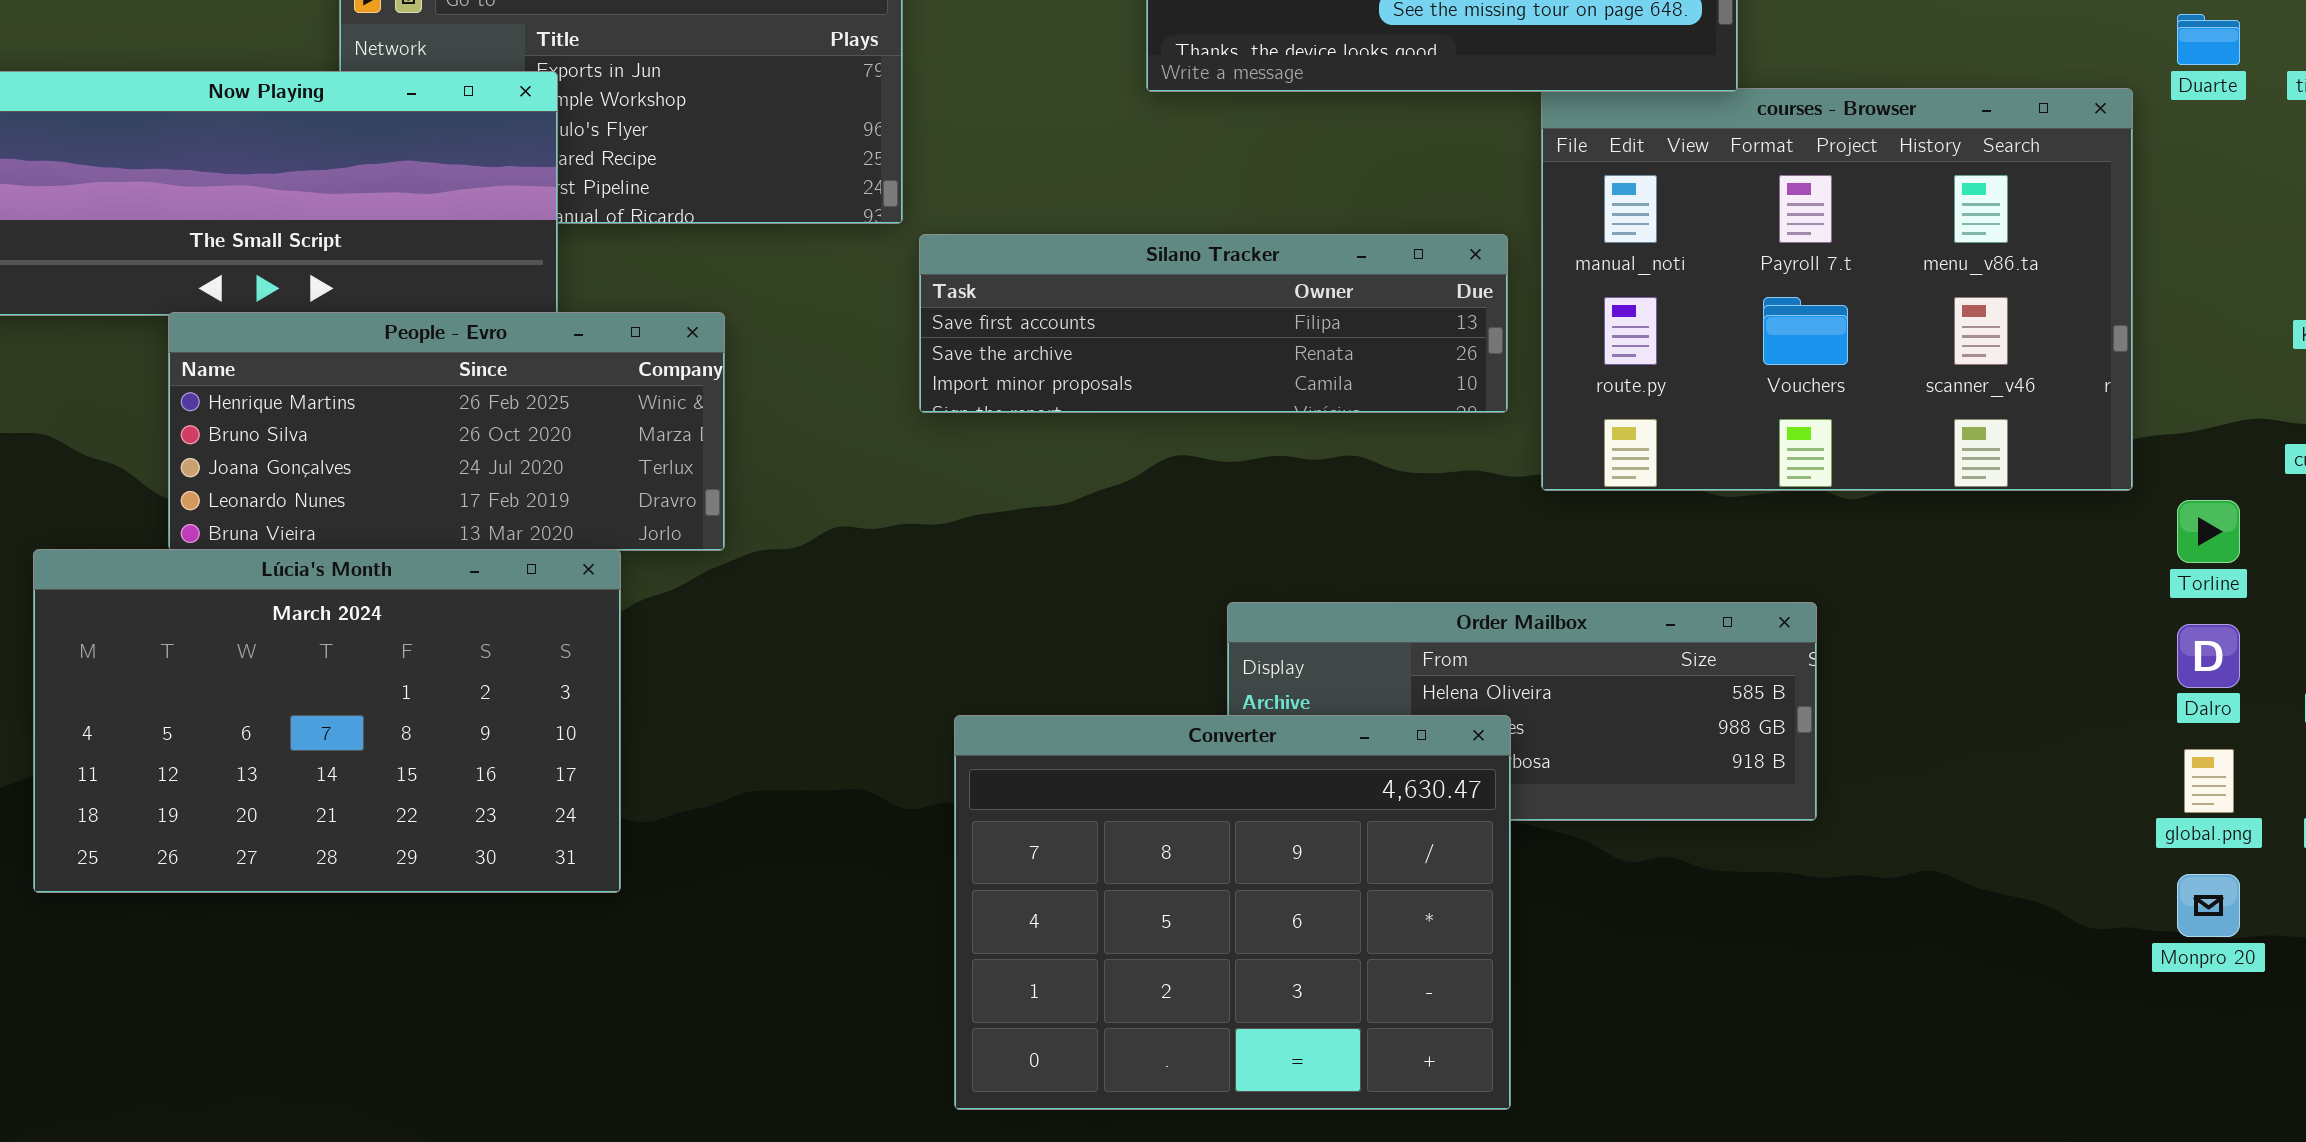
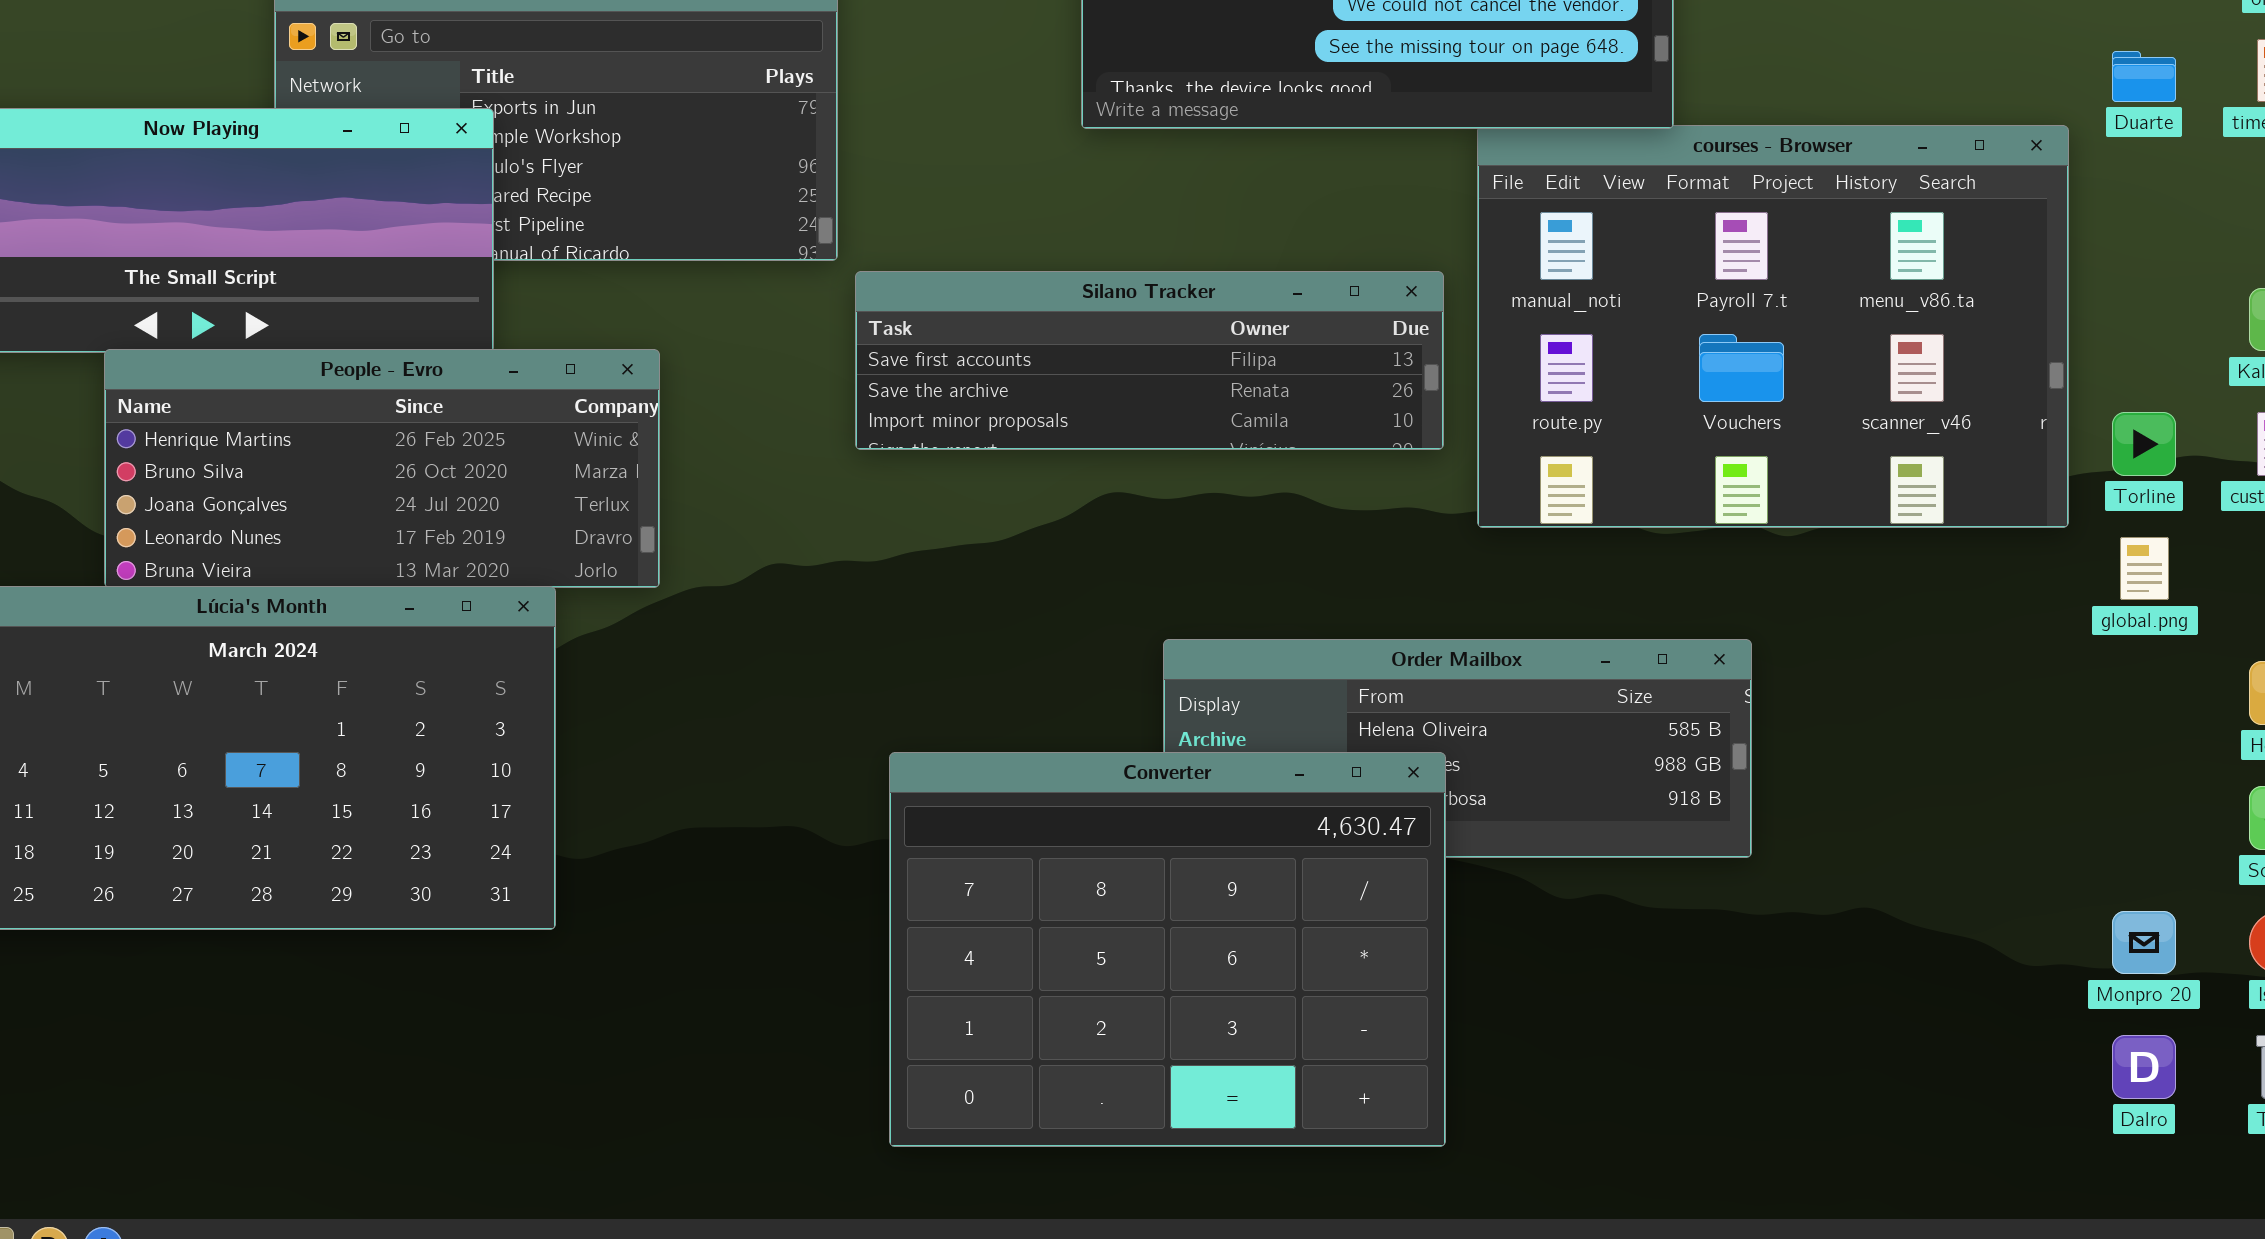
Torline: [2177,500,2240,563] -> [2112,412,2176,476], moved
Dalro: [2177,624,2240,688] -> [2112,1035,2176,1099], moved
global.png: [2184,749,2234,813] -> [2120,537,2169,600], moved

